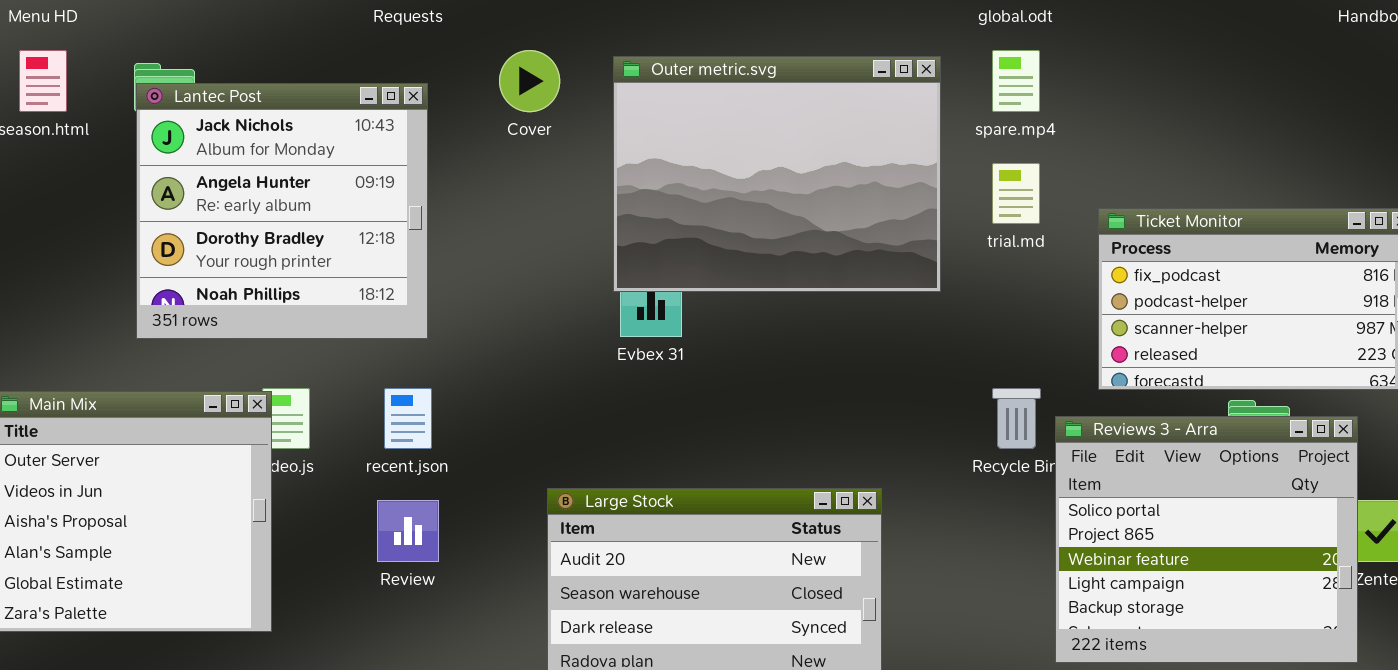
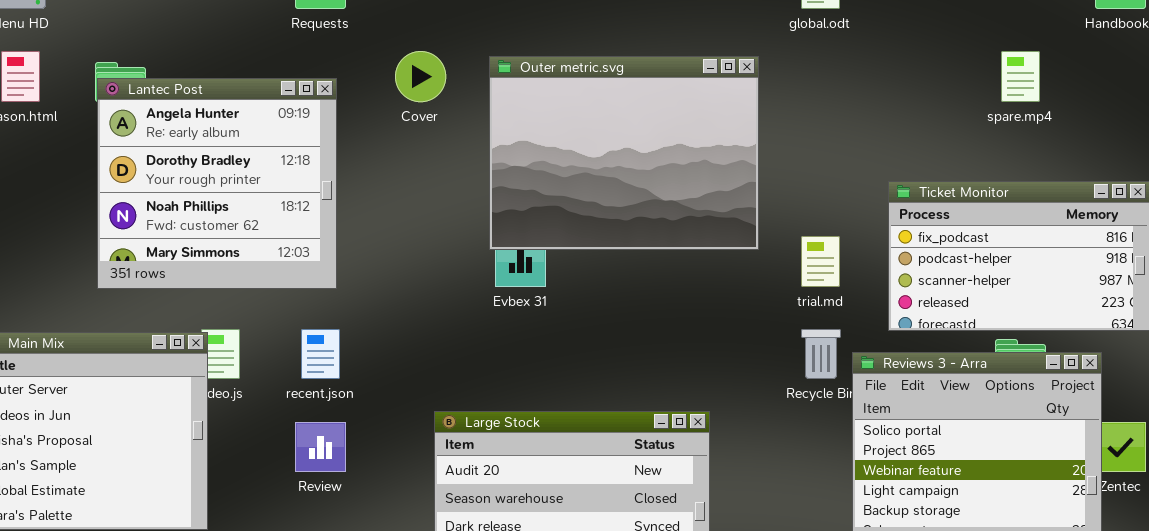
spare.mp4: [992,50,1040,112] -> [1001,51,1040,102], moved
Lantec Post: [136,83,428,339] -> [97,78,337,289], scrolled down 1 row
trial.md: [992,163,1040,224] -> [801,236,840,287], moved

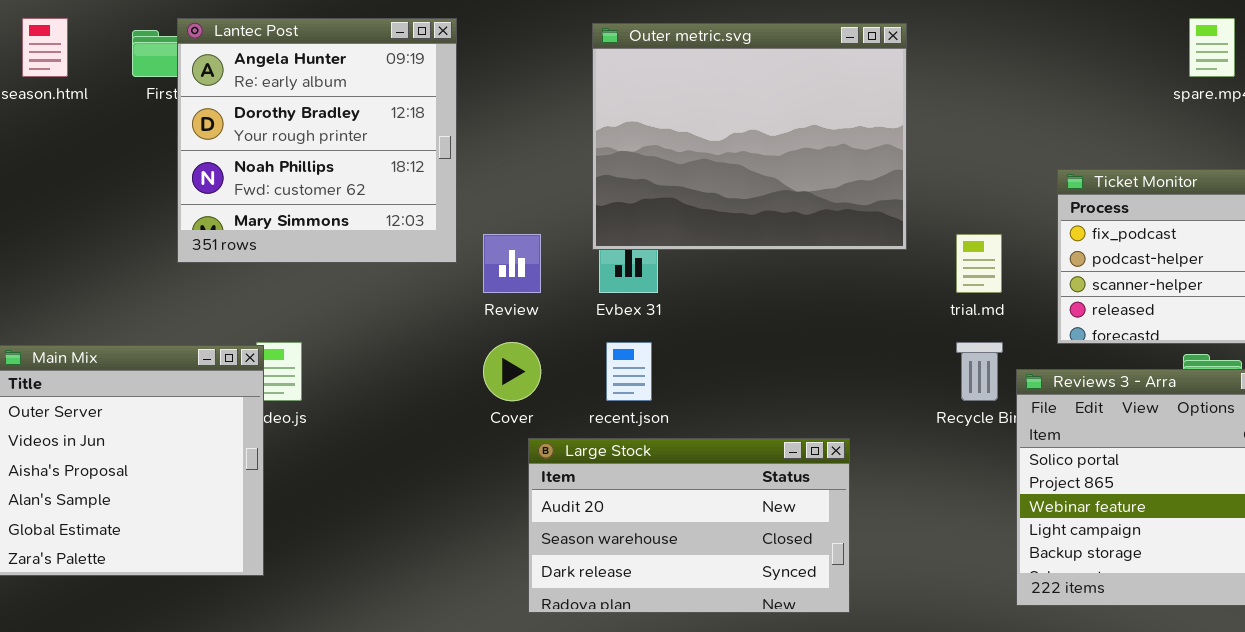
Cover: [395,51,446,102] -> [483,342,541,401], moved
Lantec Post: [97,78,337,289] -> [177,18,457,263], moved
recent.json: [301,329,340,379] -> [606,342,652,401], moved
Review: [295,422,346,472] -> [483,234,541,293], moved

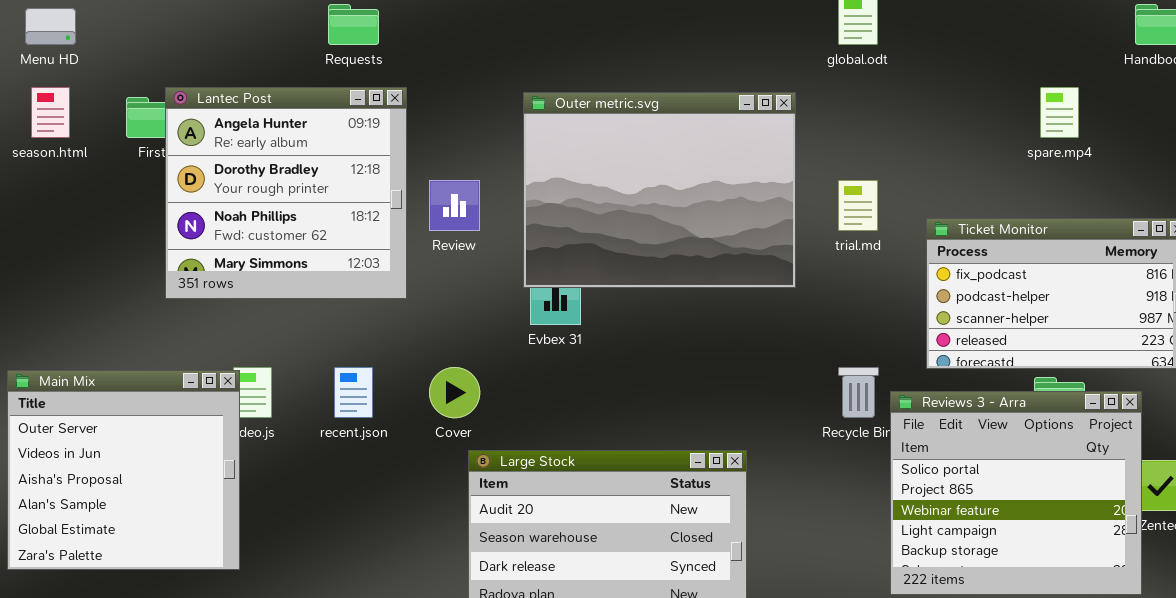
Review: [483,234,541,293] -> [429,180,480,231], moved
trial.md: [956,234,1002,293] -> [838,180,878,231], moved
recent.json: [606,342,652,401] -> [334,367,373,418], moved

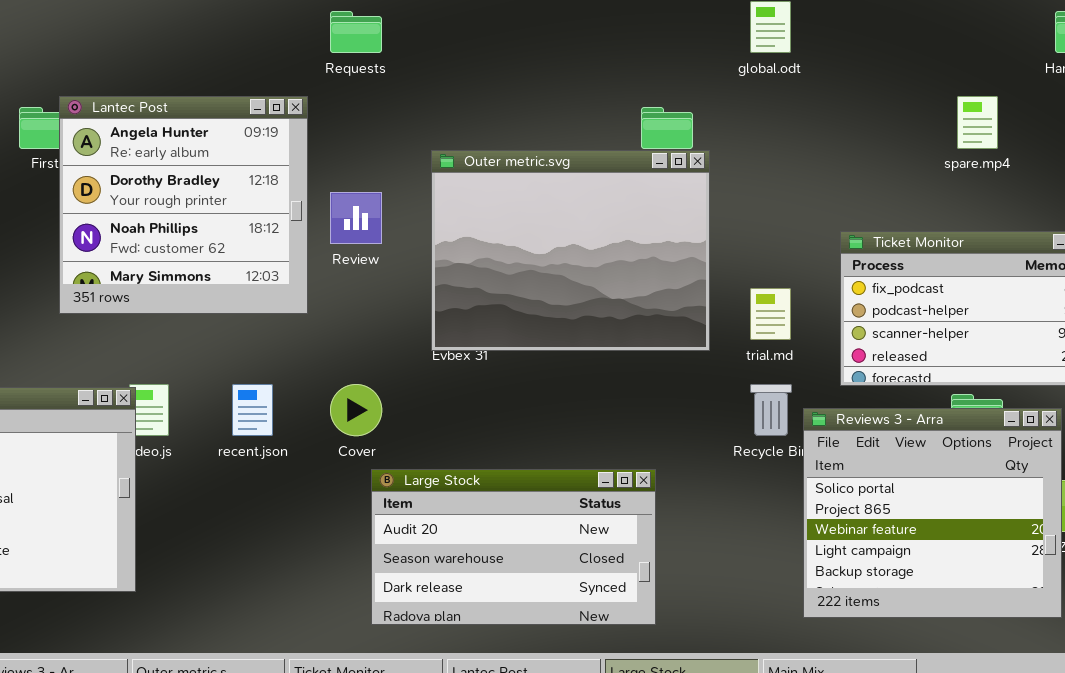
Requests: [328,4,379,45] -> [330,11,382,53], moved
Outer metric.svg: [523,92,796,288] -> [431,150,710,351], moved
trial.md: [838,180,878,231] -> [750,288,791,340], moved

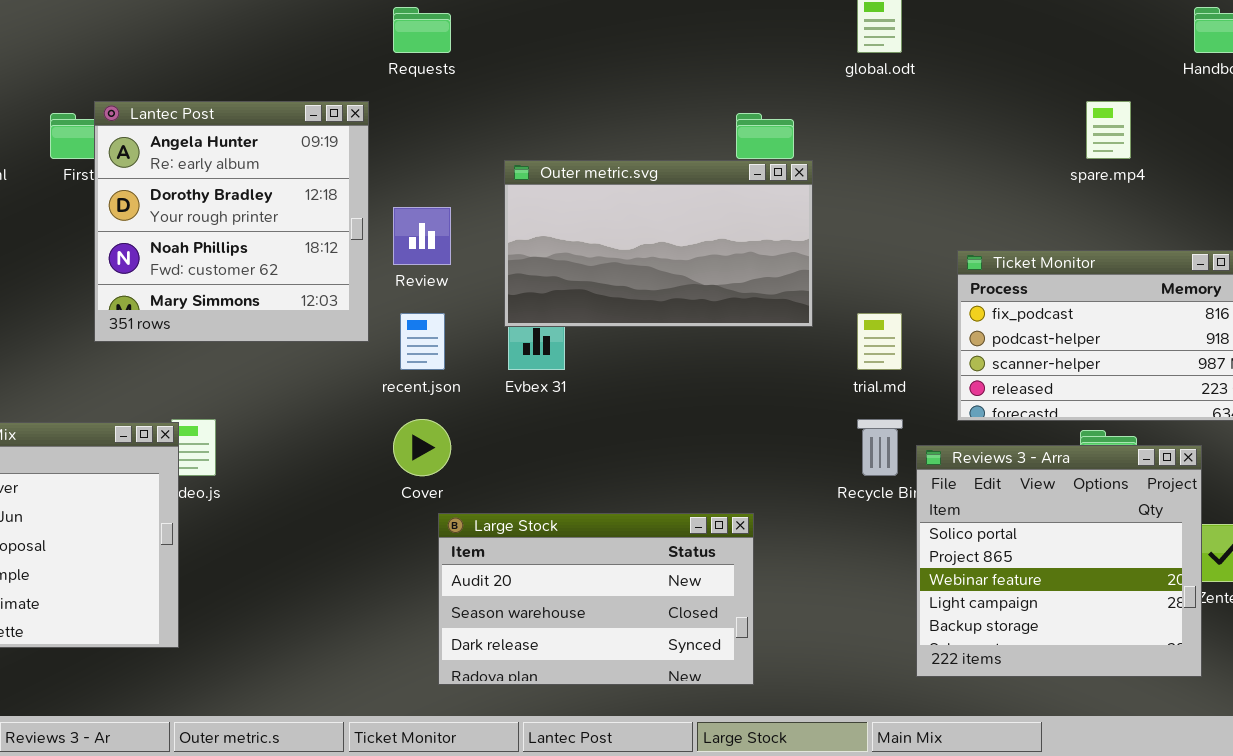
Outer metric.svg: [431,150,710,351] -> [504,160,813,327], resized
recent.json: [232,384,273,436] -> [400,313,445,370], moved

